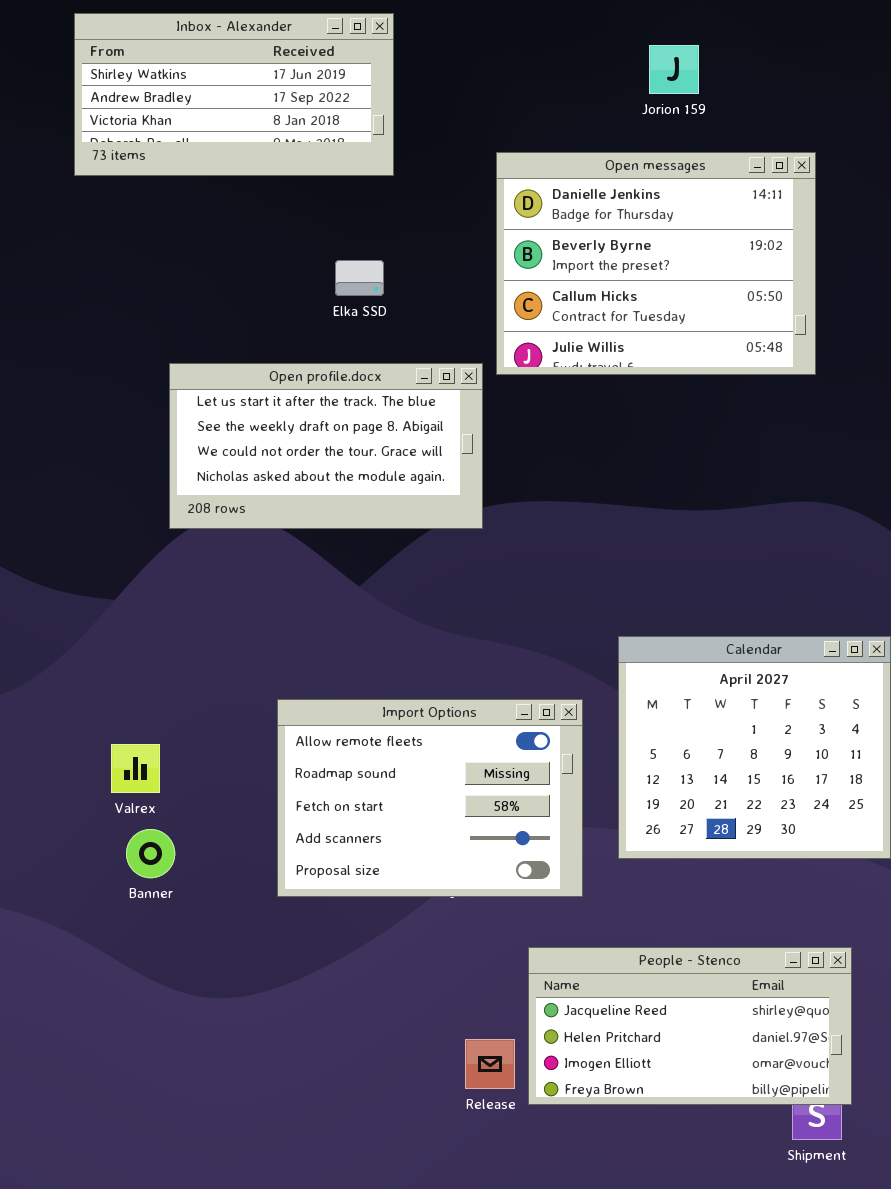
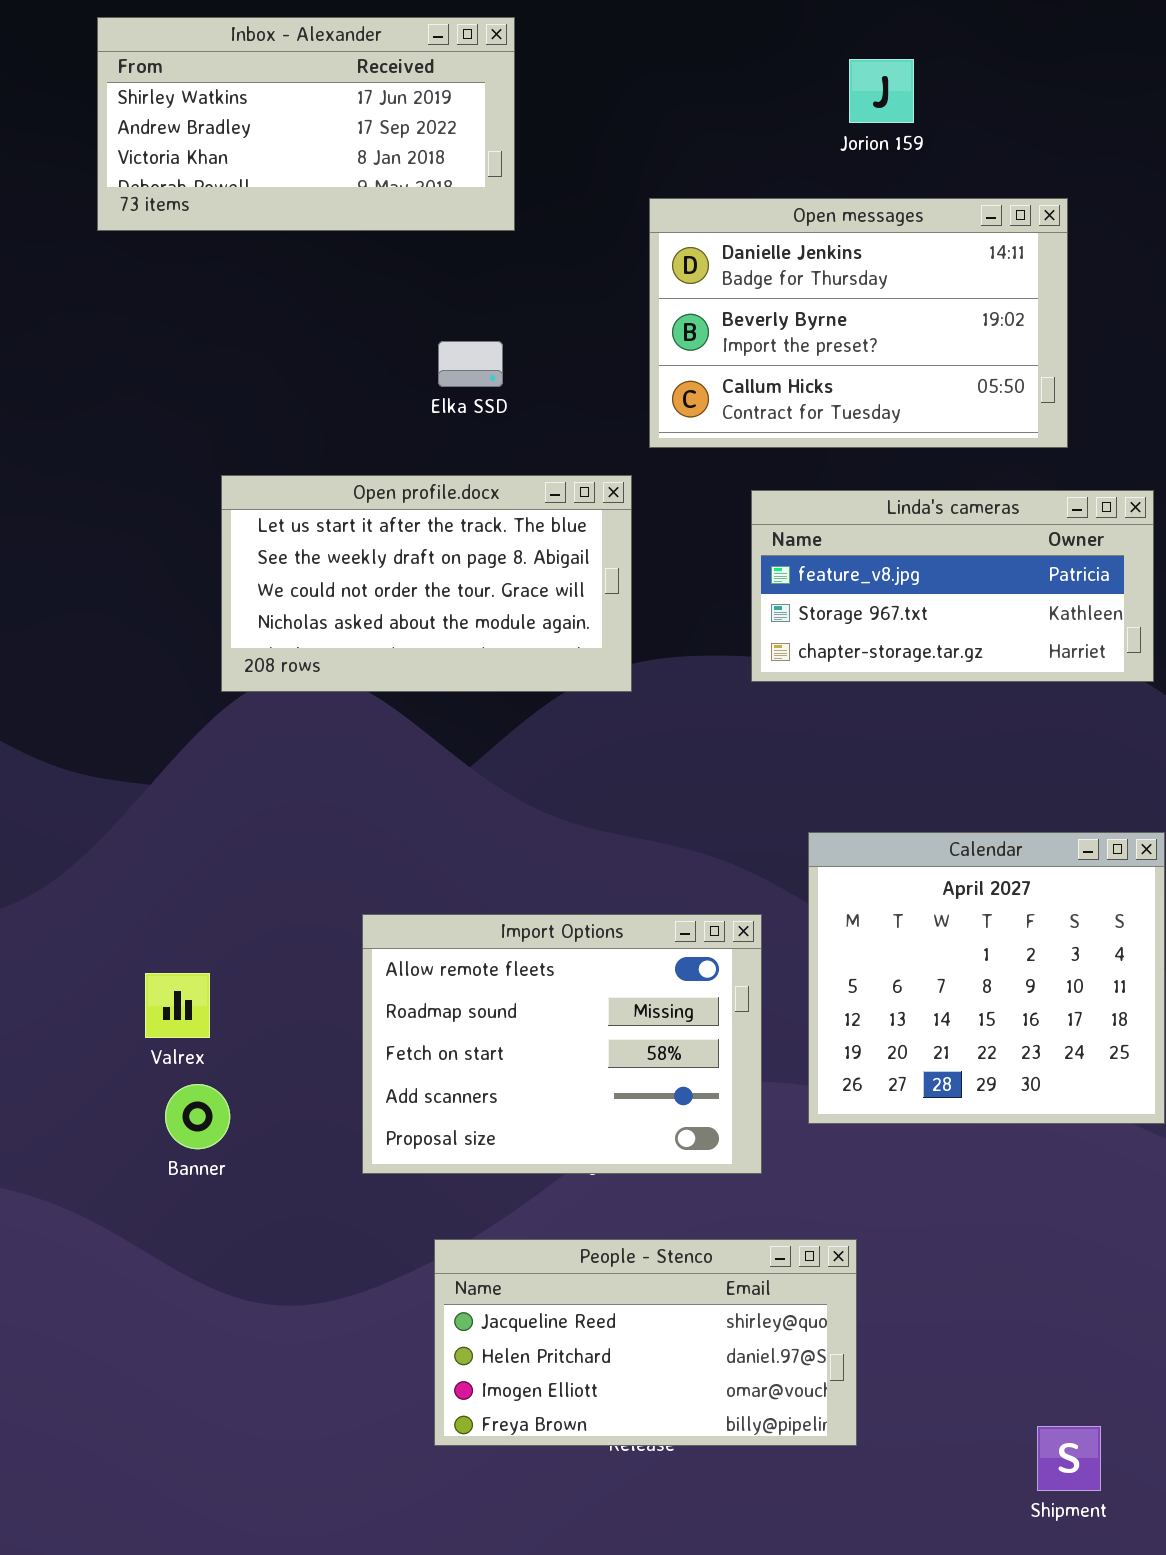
Open messages: [496,152,816,375] -> [649,198,1068,448], resized
Linda's cameras: none -> [751,490,1154,682], opened
People - Stenco: [528,947,852,1105] -> [434,1239,857,1446], moved

